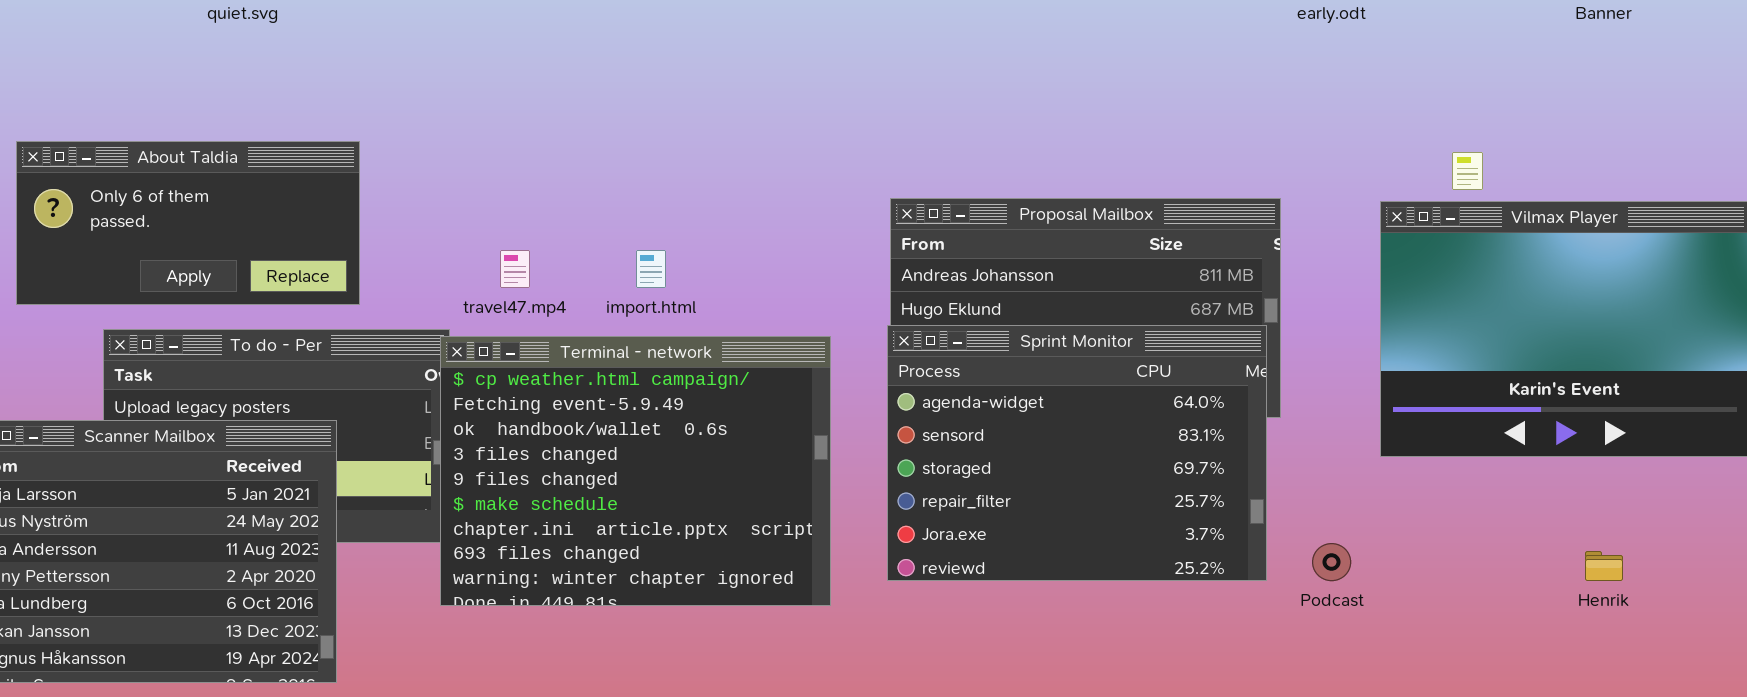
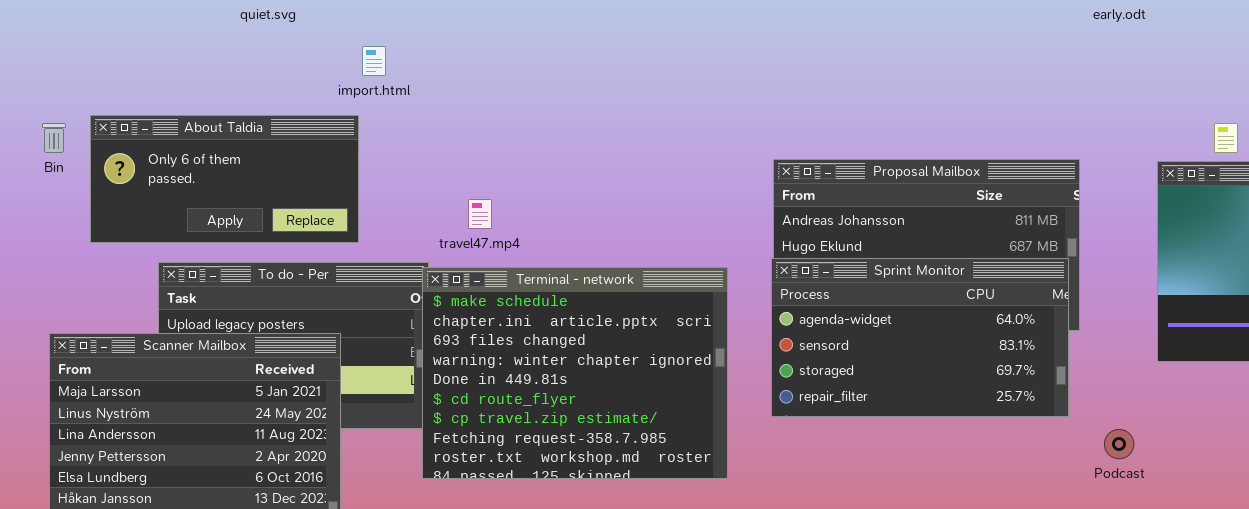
import.html: [636,250,666,288] -> [362,46,386,76], moved
Sprint Monitor: [887,325,1267,581] -> [771,258,1069,417], resized
Terminal - network: [440,336,831,606] -> [422,267,728,479], scrolled down 5 rows

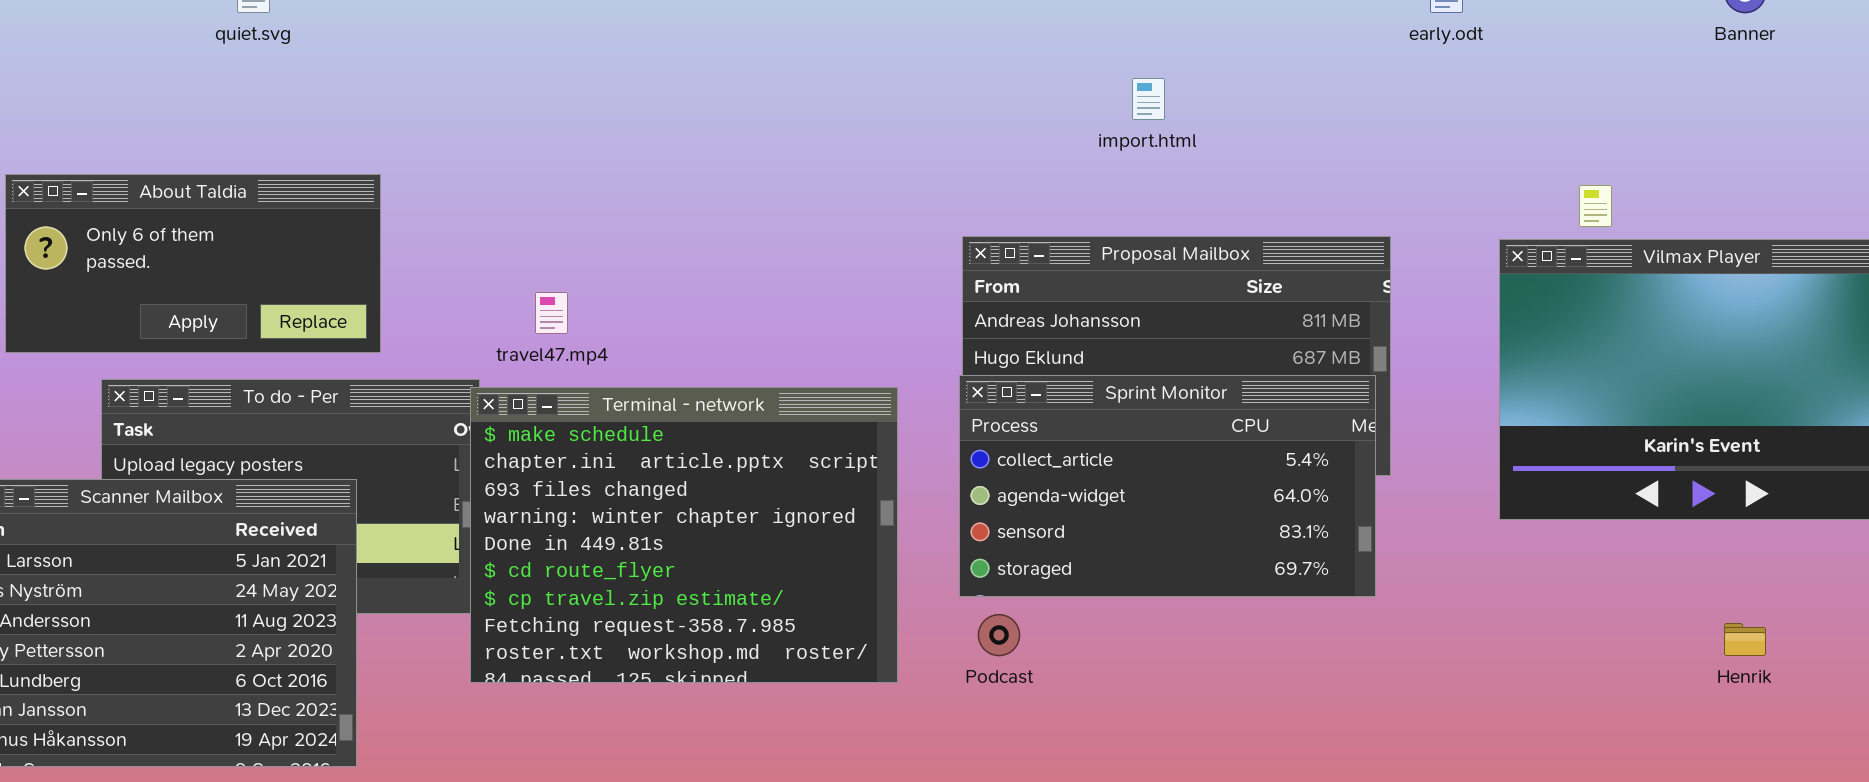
import.html: [362,46,386,76] -> [1132,78,1165,120], moved
Sprint Monitor: [771,258,1069,417] -> [959,375,1376,597], scrolled up 1 row
Podcast: [1104,429,1134,459] -> [978,614,1020,656], moved

